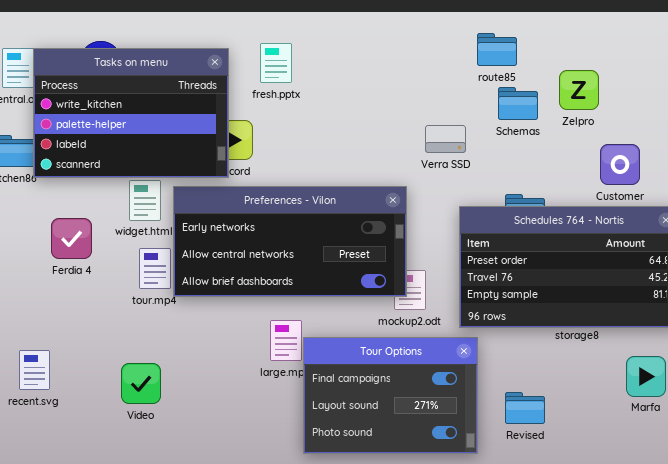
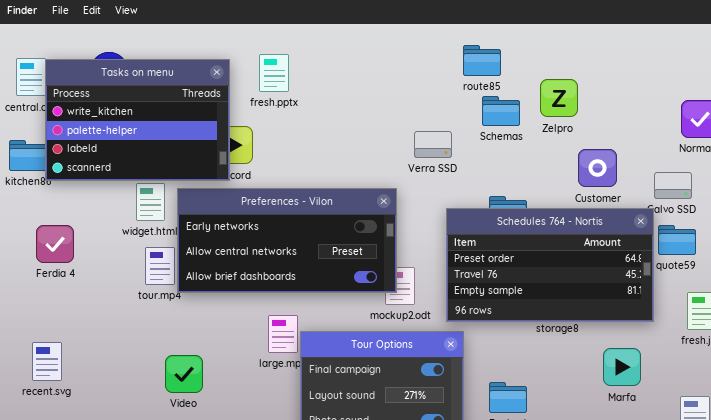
Ferdia 4: [51,218,92,259] -> [36,225,74,263], moved
Video: [121,363,161,404] -> [165,355,203,393], moved

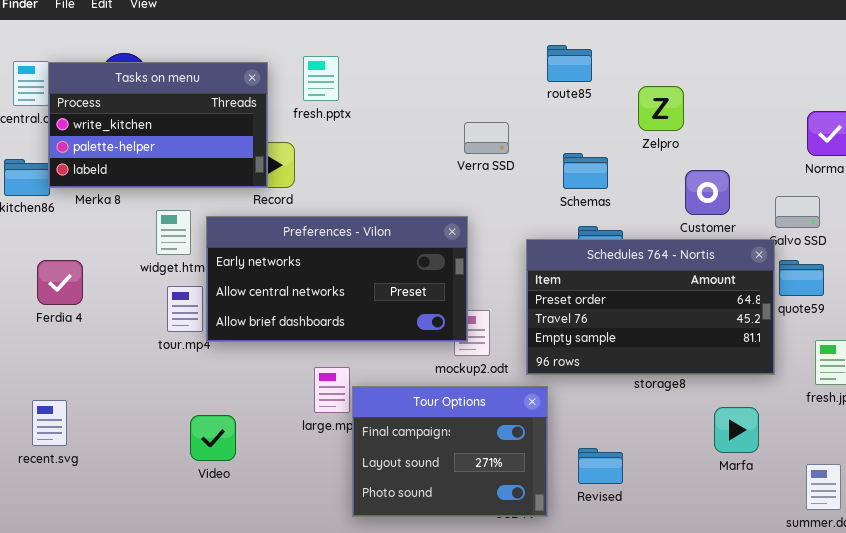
Tasks on menu: [45,59,230,181] -> [48,62,268,188], resized
Schemas: [482,96,520,126] -> [563,153,608,189], moved
Verra SSD: [414,131,452,158] -> [464,122,509,154], moved

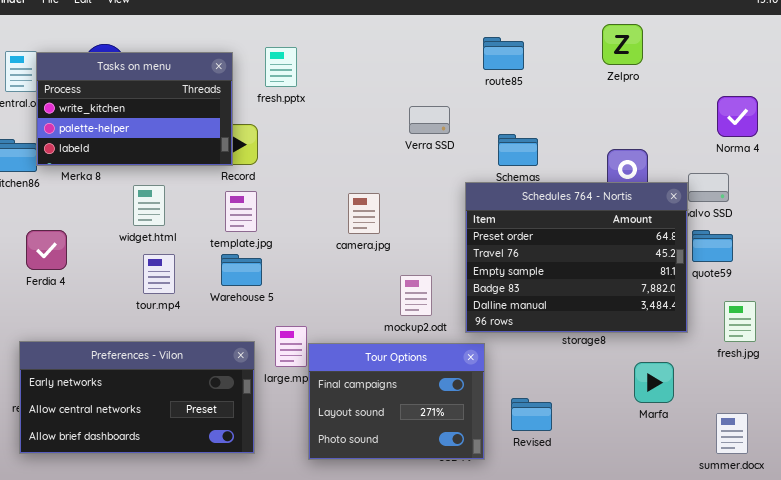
Zelpro: [638,86,684,131] -> [602,24,643,65], moved
Preferences - Vilon: [206,216,468,342] -> [19,341,255,454], moved
Schedules 764 - Nortis: [526,239,775,375] -> [465,182,688,333], resized

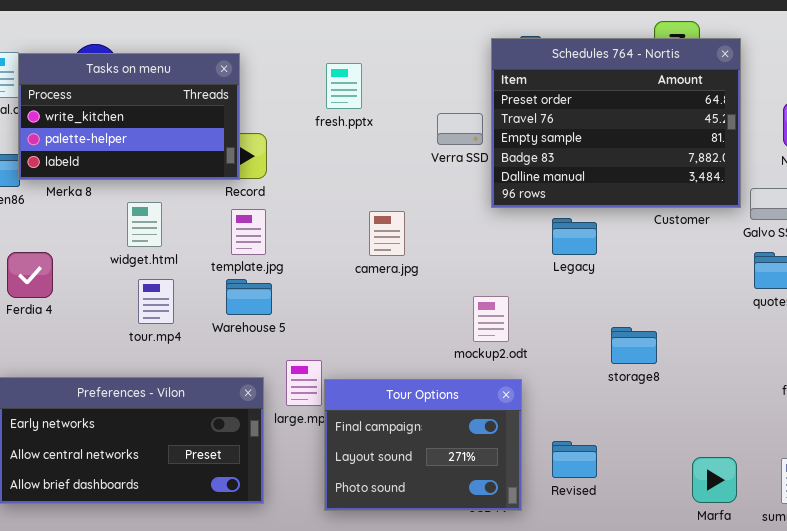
fresh.pptx: [265,47,297,87] -> [326,63,362,109], moved
Schedules 764 - Nortis: [465,182,688,333] -> [491,38,741,208], moved
mockup2.odt: [400,275,432,316] -> [473,296,509,342], moved
Marfa: [634,362,674,403] -> [692,457,737,503], moved

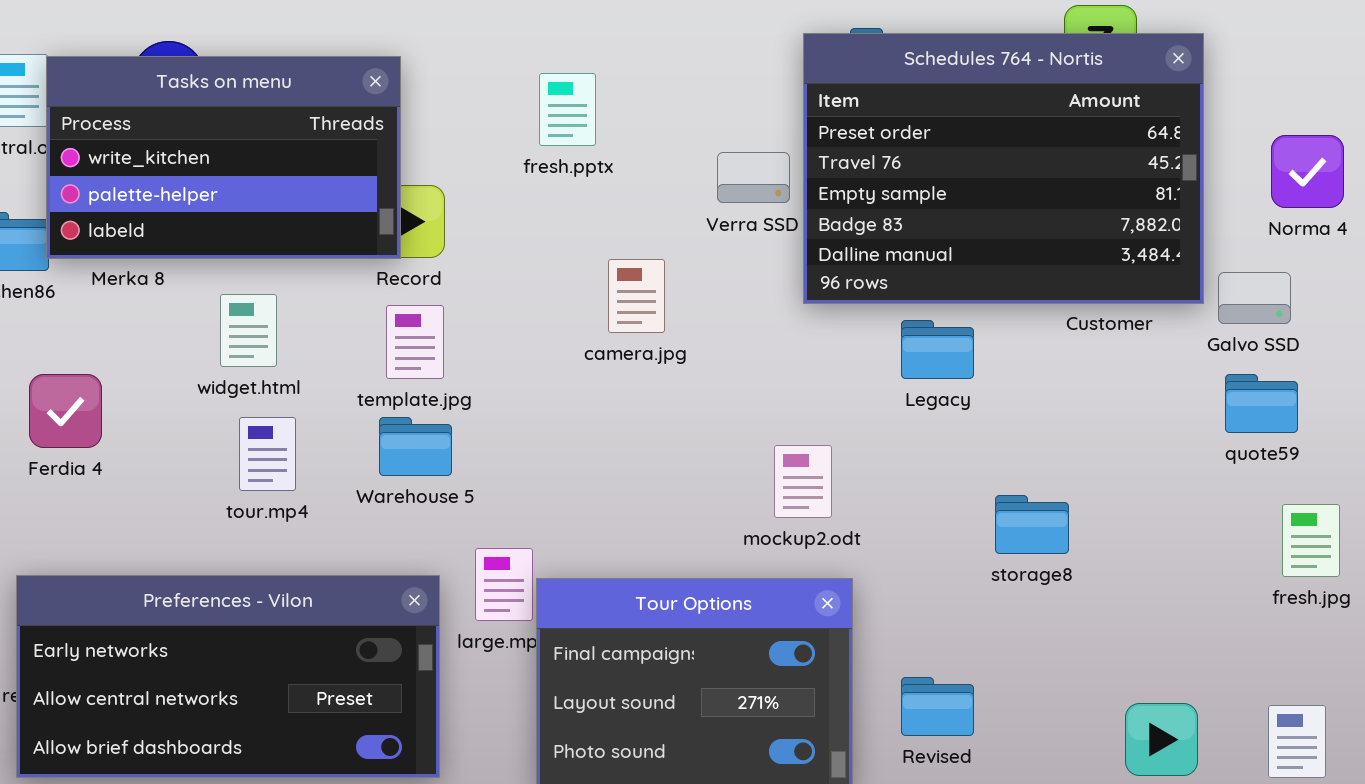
camera.jpg: [369,211,405,256] -> [608,259,665,333], moved

